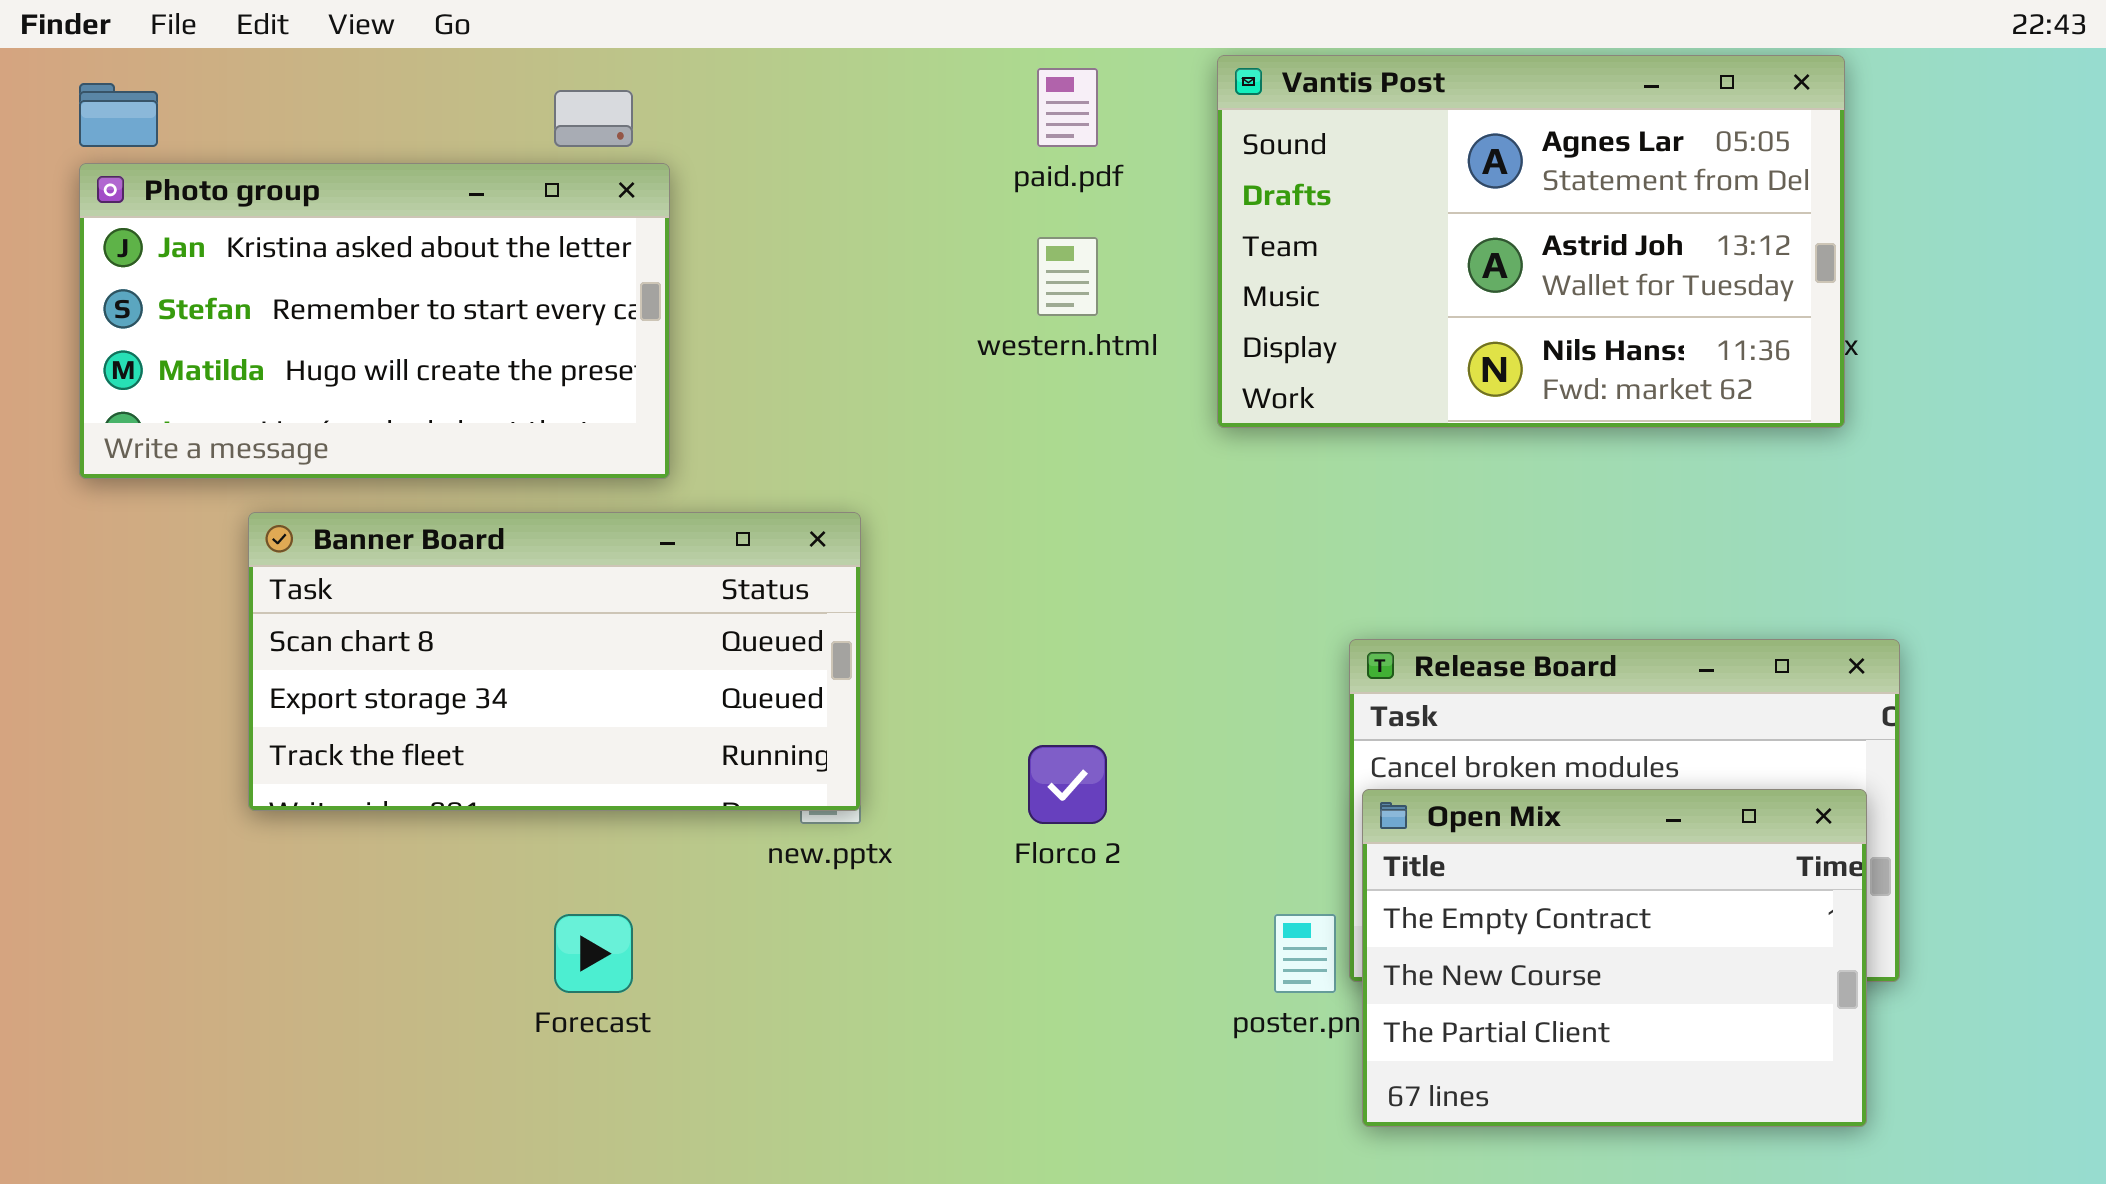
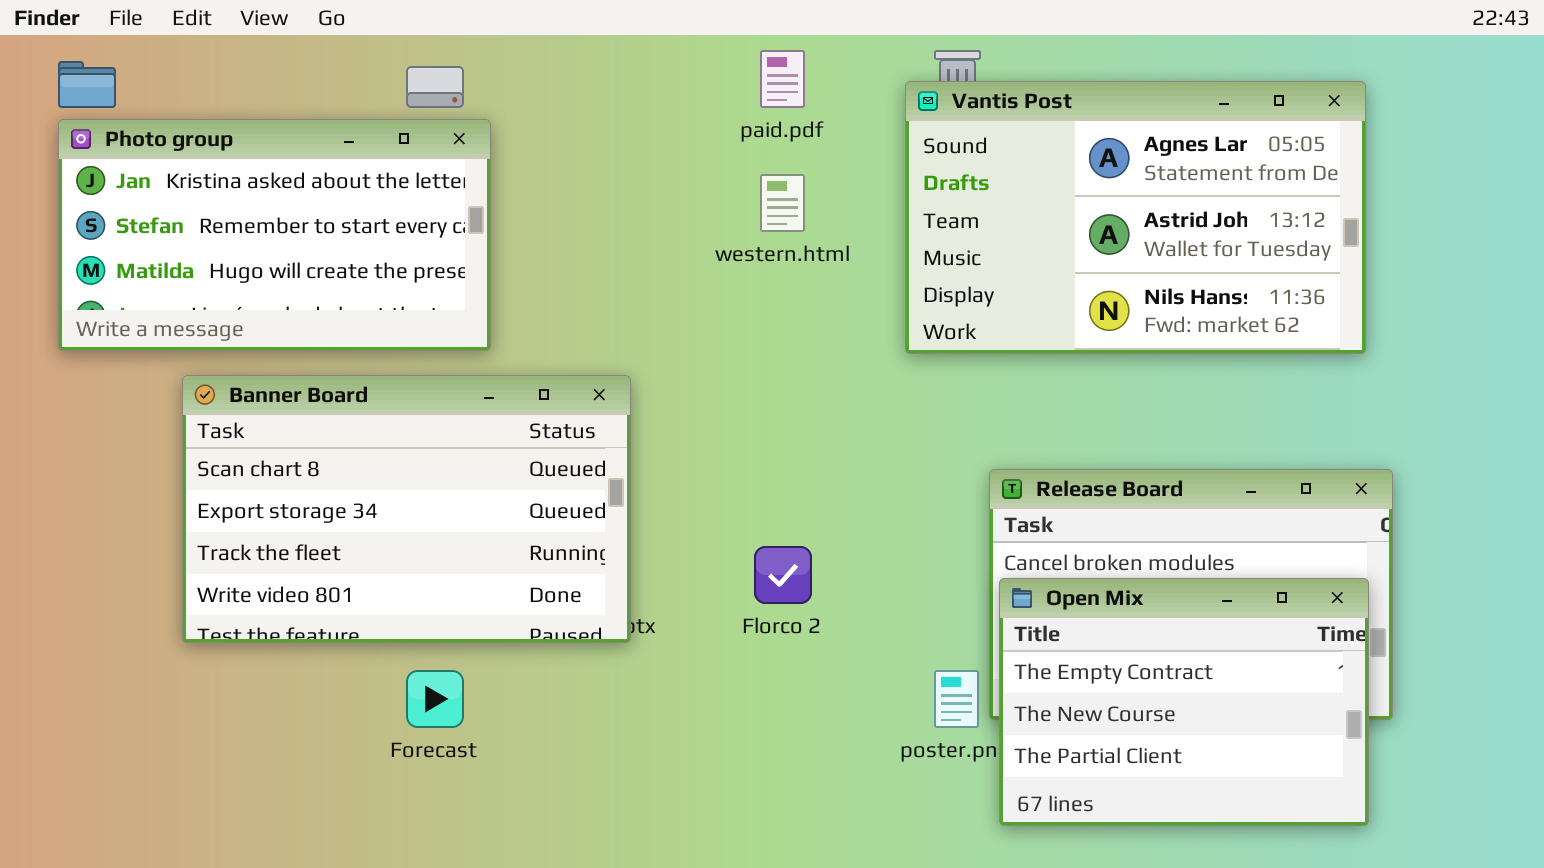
Vantis Post: [1217,55,1845,428] -> [905,81,1366,354], moved
Banner Board: [248,512,861,811] -> [182,375,631,643], resized

